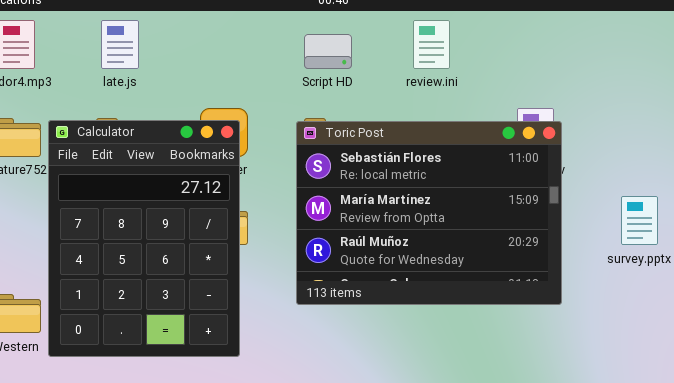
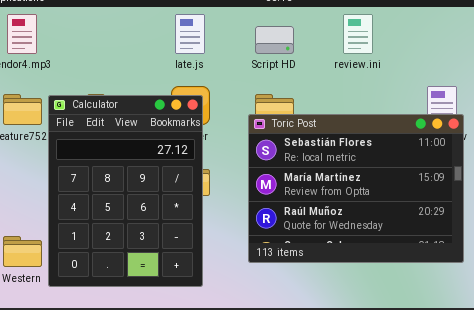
late.js: [101,20,139,69] -> [175,14,205,54], moved
Toric Post: [296,121,562,305] -> [248,114,464,263], moved

